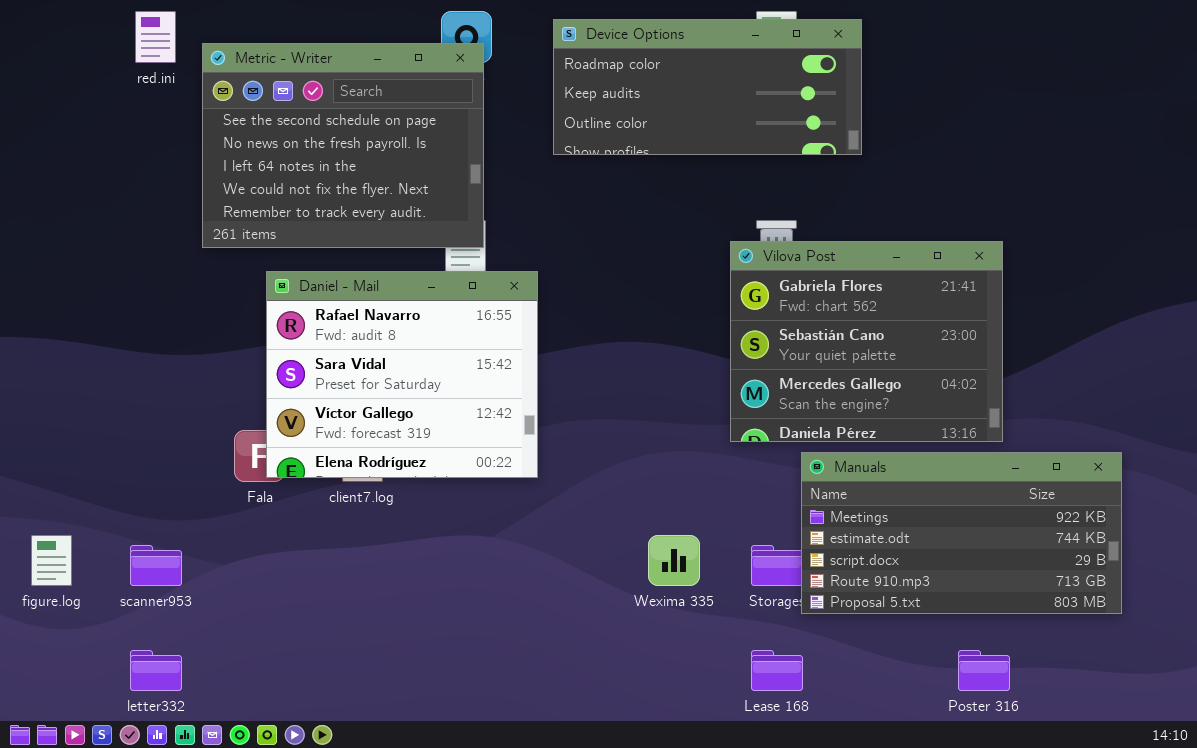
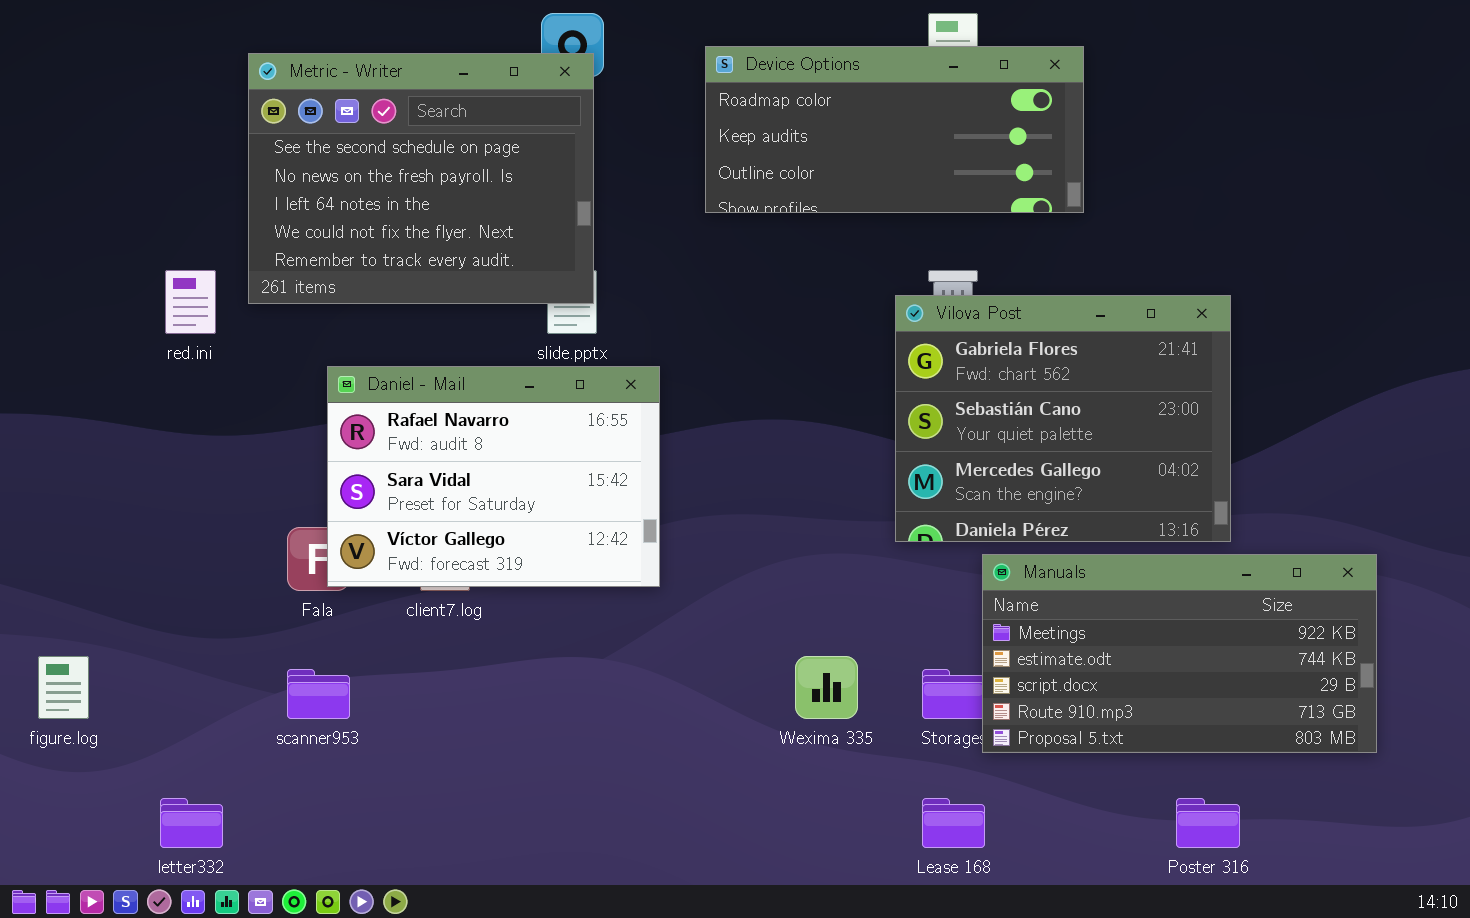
red.ini: [135,11,176,63] -> [165,270,216,334], moved
Device Options: [553,19,862,155] -> [705,46,1084,213], moved
Daniel - Mail: [266,271,538,478] -> [327,366,660,587], resized
scanner953: [130,545,182,586] -> [287,669,350,719], moved

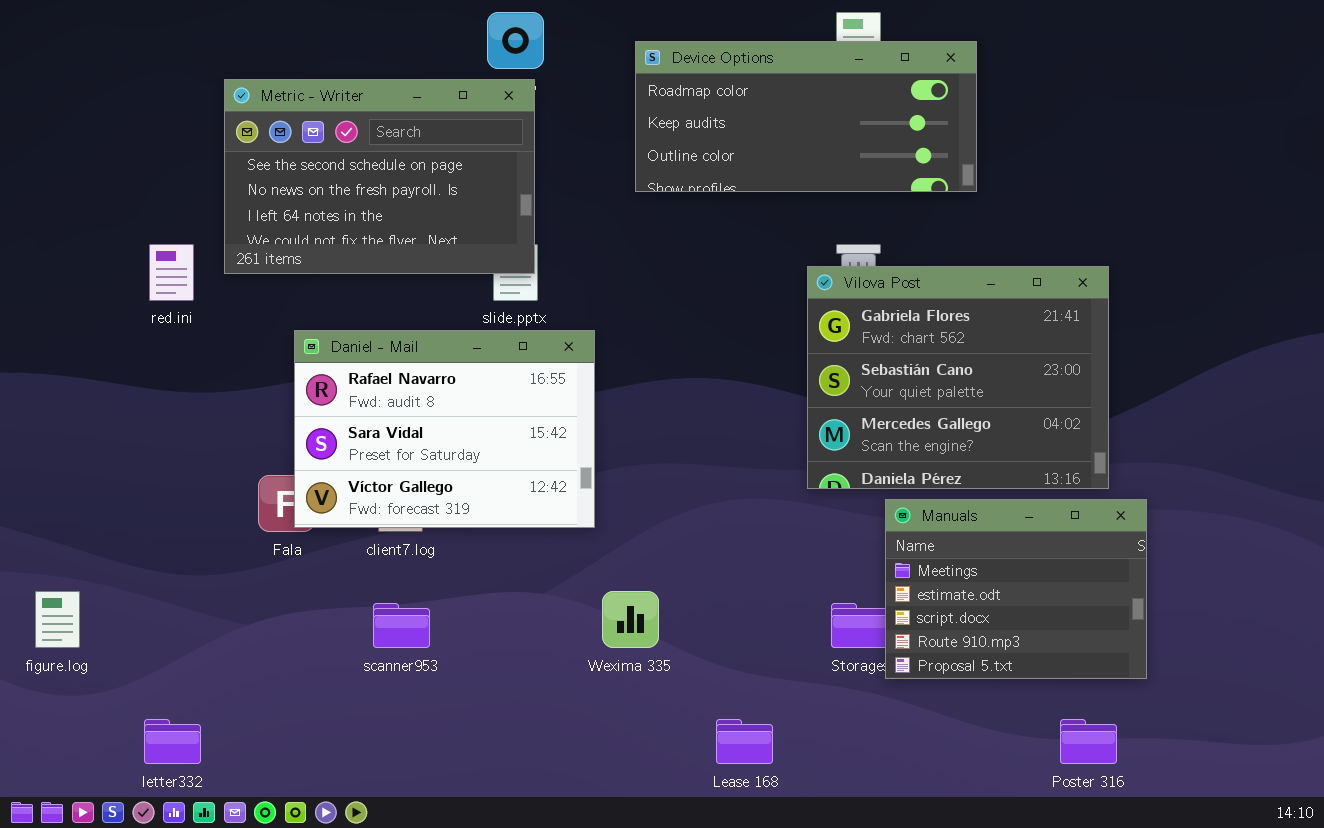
Metric - Writer: [248,53,594,304] -> [224,79,535,274], resized
Manuals: [982,554,1377,753] -> [885,499,1147,679], resized
Wexima 335: [795,656,858,719] -> [602,591,659,648], moved
scanner953: [287,669,350,719] -> [373,603,430,648], moved
Lease 168: [922,798,985,848] -> [716,719,773,764], moved

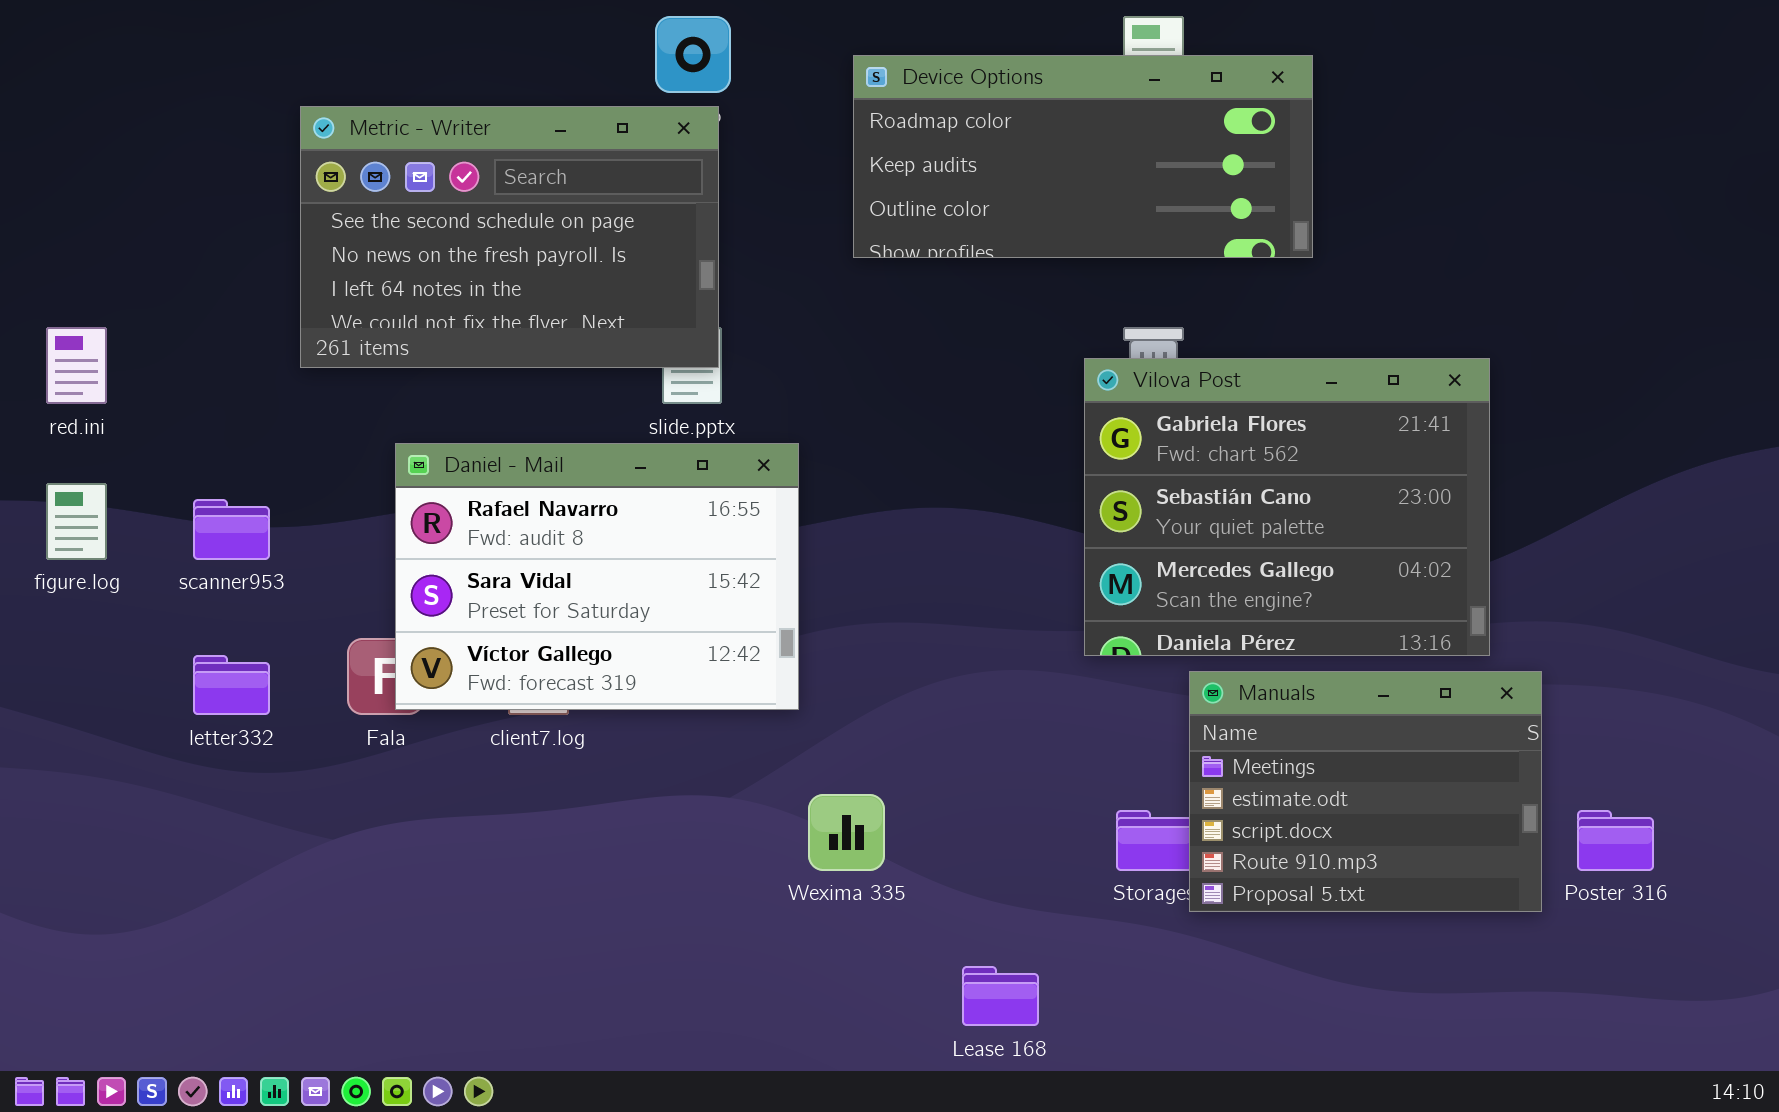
red.ini: [149,244,194,301] -> [46,327,107,404], moved
figure.log: [35,591,80,648] -> [46,483,107,560], moved
scanner953: [373,603,430,648] -> [193,499,270,560], moved
letter332: [144,719,201,764] -> [193,655,270,715], moved
Poster 316: [1060,719,1117,764] -> [1577,810,1654,871], moved

